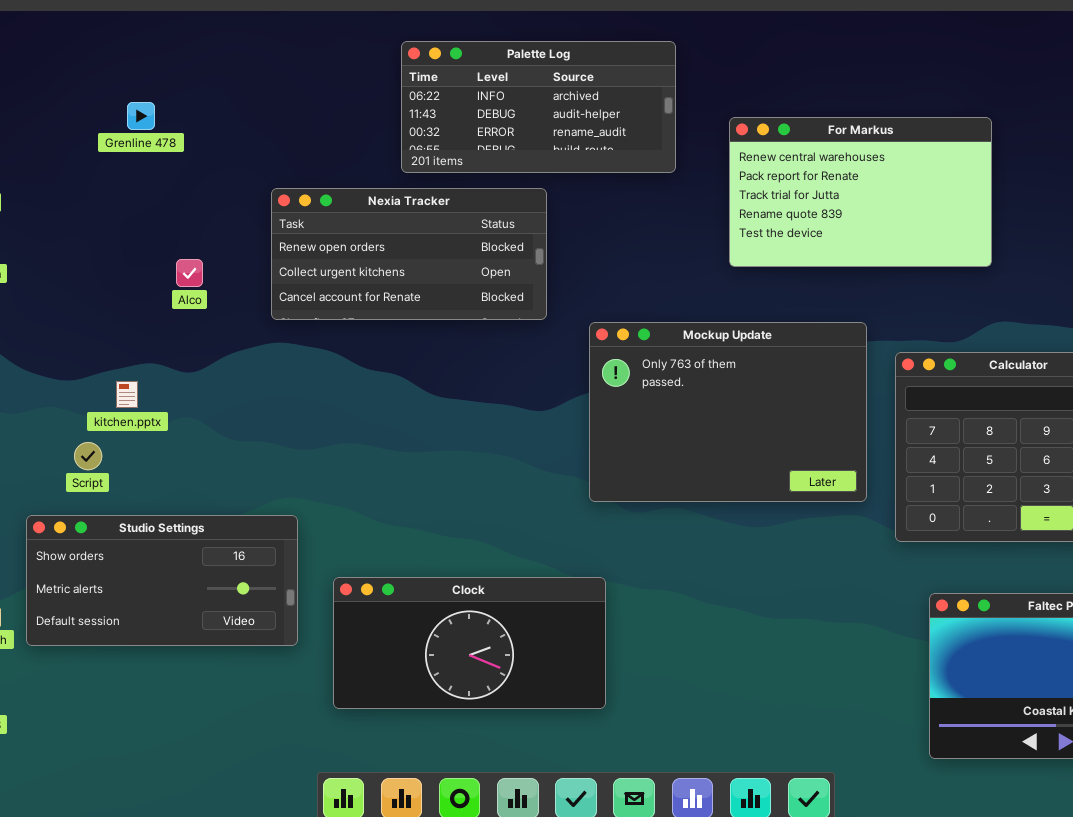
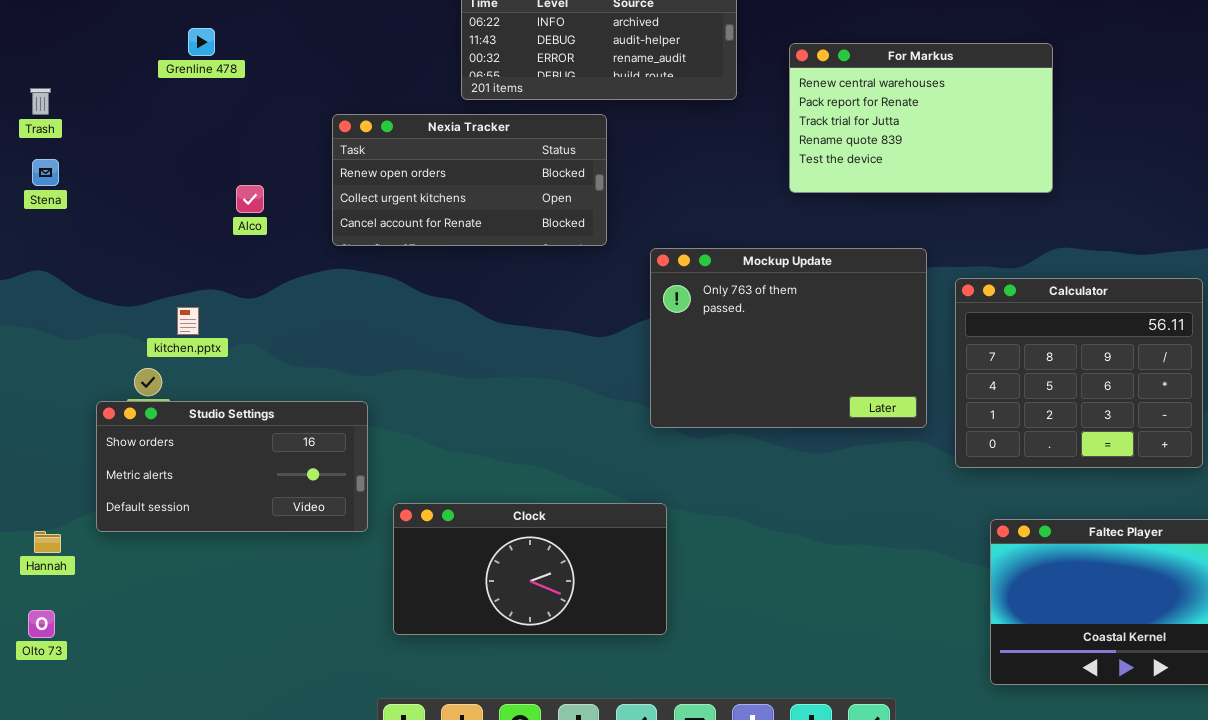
Studio Settings: [26,515,298,646] -> [96,401,368,532], moved

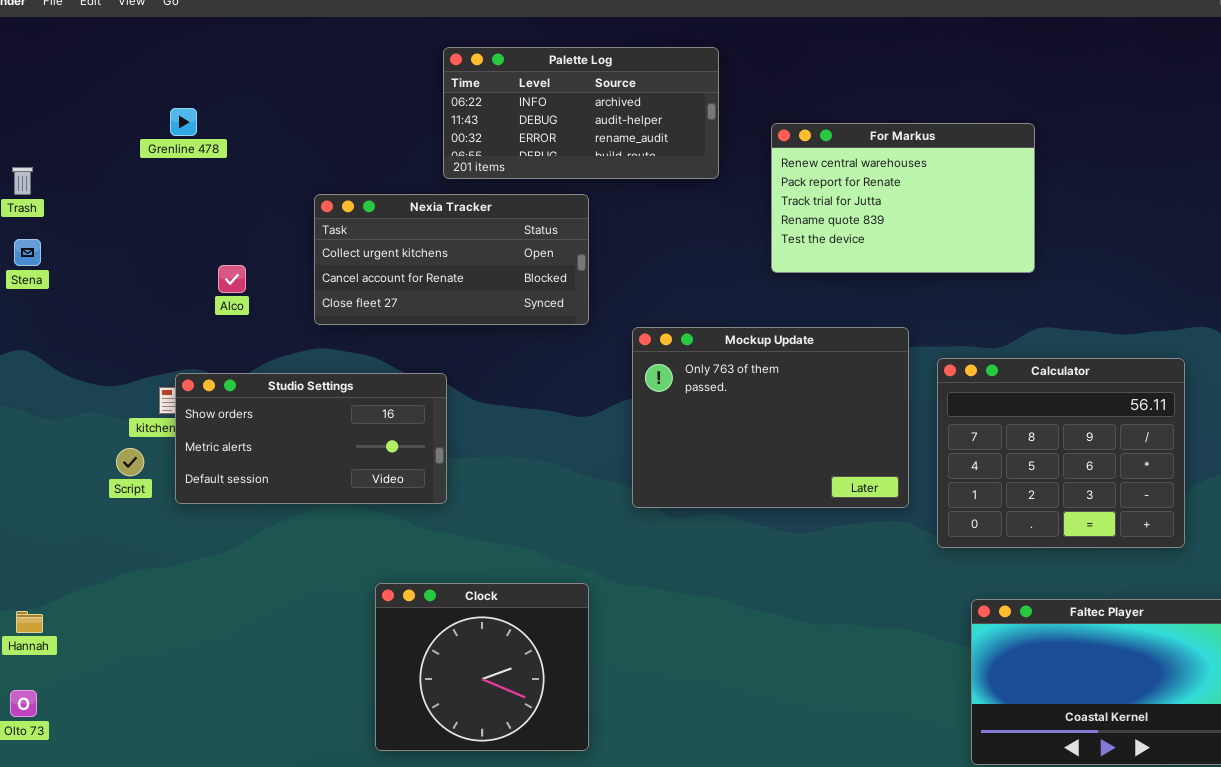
Nexia Tracker: [332,114,607,246] -> [314,194,589,325], scrolled down 1 row
Studio Settings: [96,401,368,532] -> [175,373,447,504], moved
Clock: [393,503,667,635] -> [375,583,589,751], resized

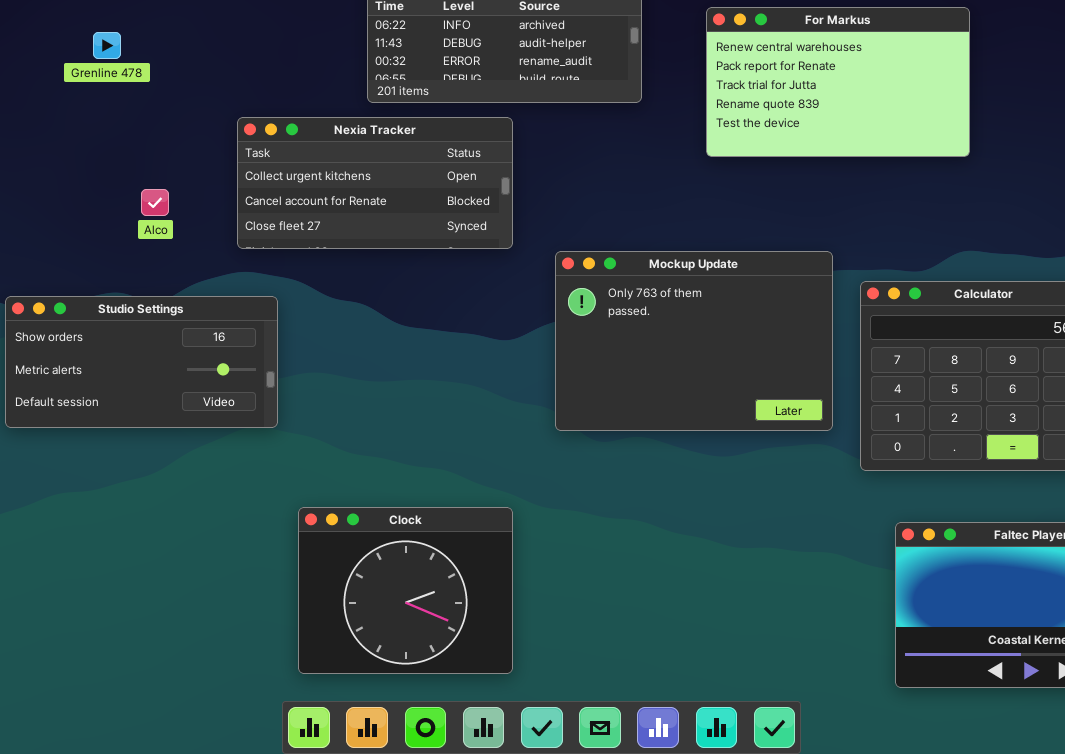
For Markus: [771,123,1035,273] -> [706,7,970,157], moved
Studio Settings: [175,373,447,504] -> [5,296,278,428], moved

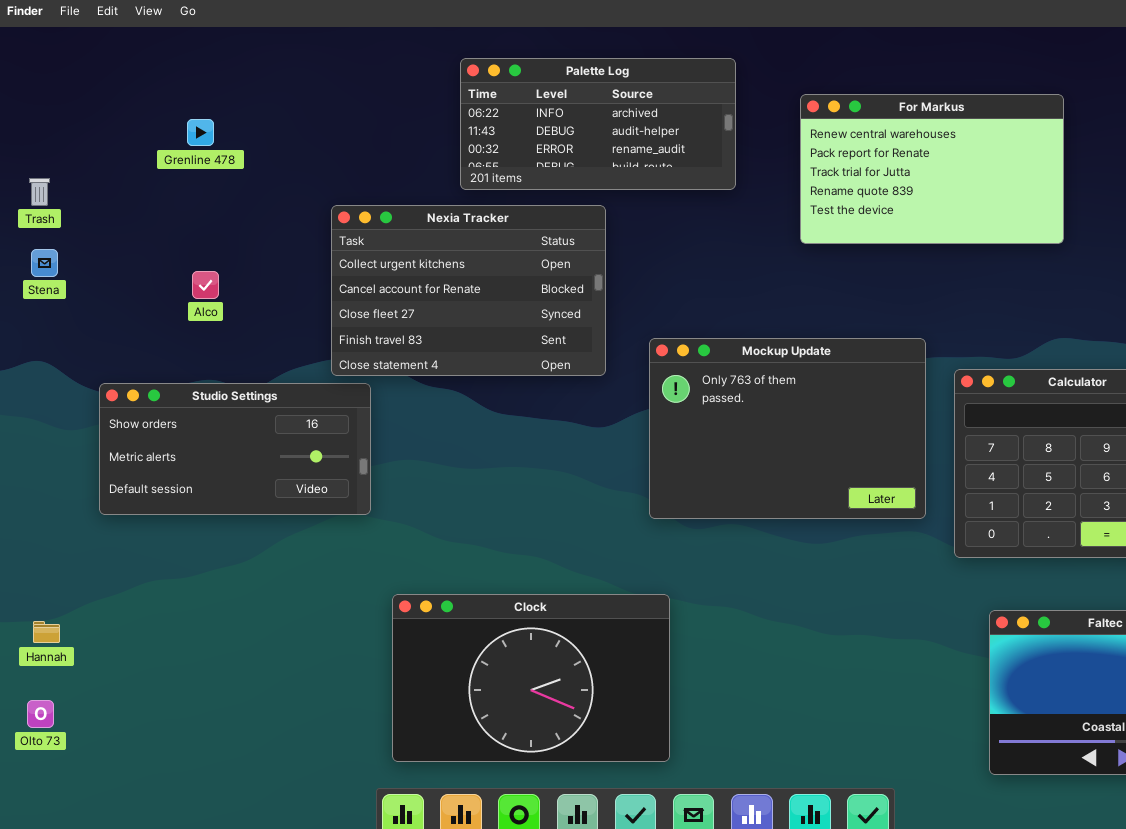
Nexia Tracker: [237,117,513,249] -> [331,205,606,376], resized
Alco: [141,189,169,216] -> [192,271,219,299], moved
Clock: [298,507,513,674] -> [392,594,670,762], resized

